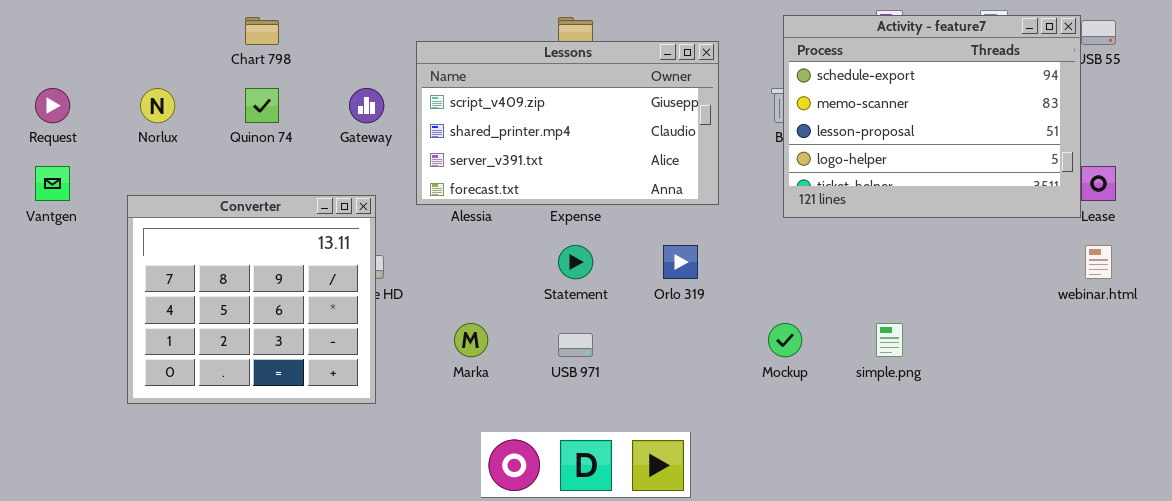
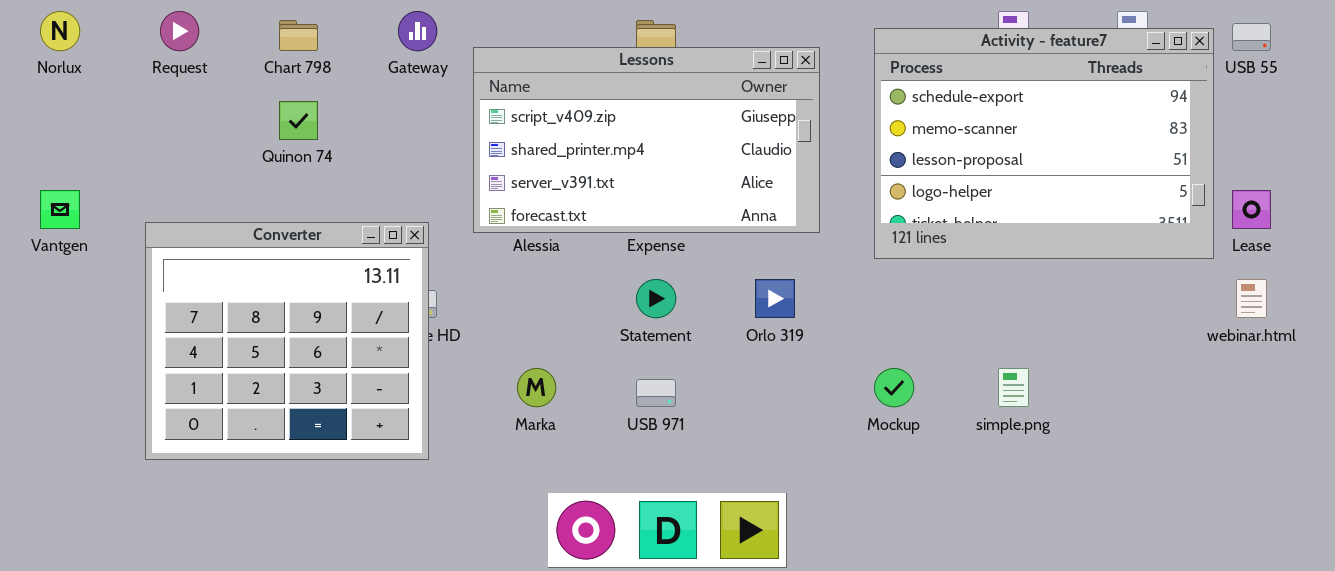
Activity - feature7: [783,15,1081,218] -> [874,28,1214,259], moved
Request: [35,88,70,123] -> [160,11,199,51], moved
Norlux: [140,88,175,123] -> [40,11,80,51], moved
Gateway: [349,88,384,123] -> [398,11,437,51], moved

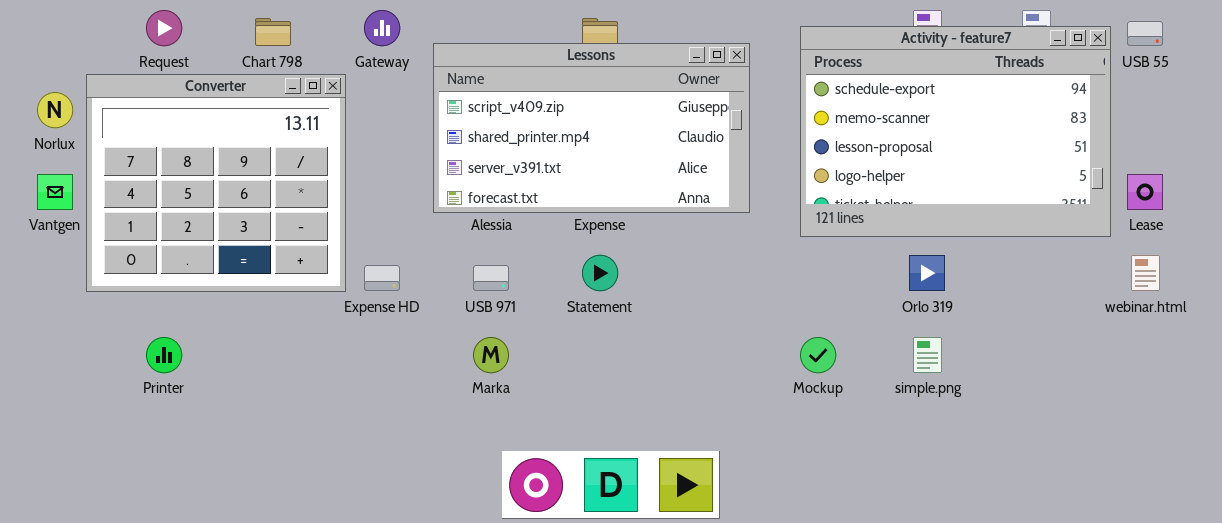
Norlux: [40,11,80,51] -> [37,92,73,128], moved
Converter: [145,222,429,460] -> [86,74,346,292], moved
Orlo 319: [755,279,795,318] -> [909,255,945,291], moved
USB 971: [636,379,676,407] -> [473,265,509,291], moved

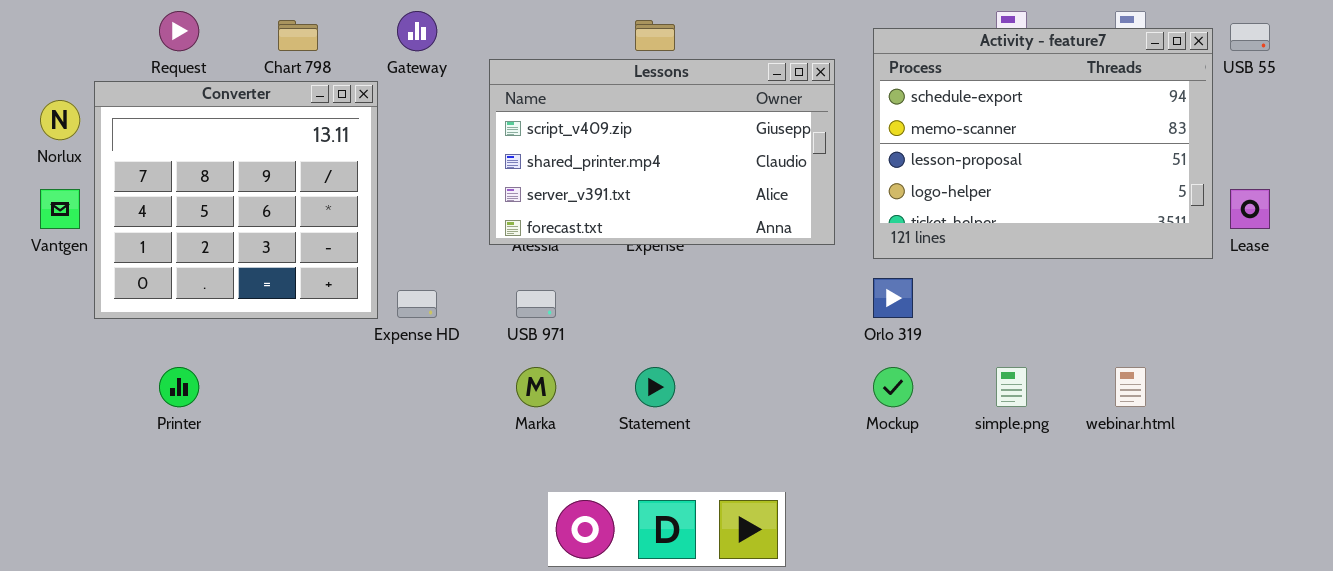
Lessons: [433,43,750,213] -> [489,59,835,245], moved
Statement: [582,255,618,291] -> [635,367,675,407], moved
Orlo 319: [909,255,945,291] -> [873,278,913,318], moved
webinar.html: [1131,255,1160,291] -> [1115,367,1146,407], moved

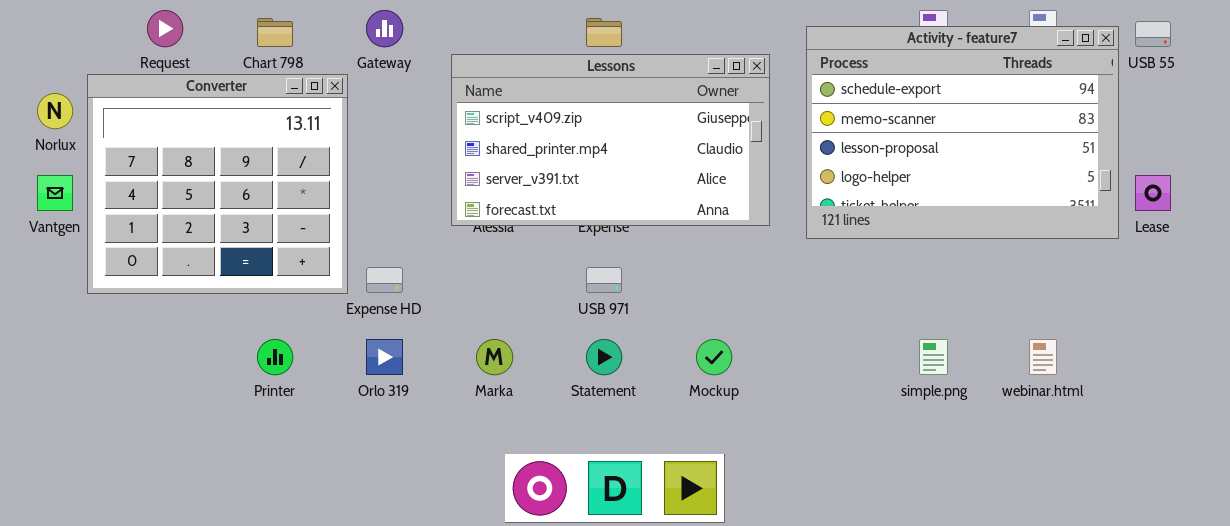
Orlo 319: [873,278,913,318] -> [366,339,403,375], moved
USB 971: [516,290,556,318] -> [586,267,622,293], moved
Printer: [159,367,199,407] -> [257,339,293,375], moved
Mockup: [873,367,913,407] -> [696,339,732,375], moved

